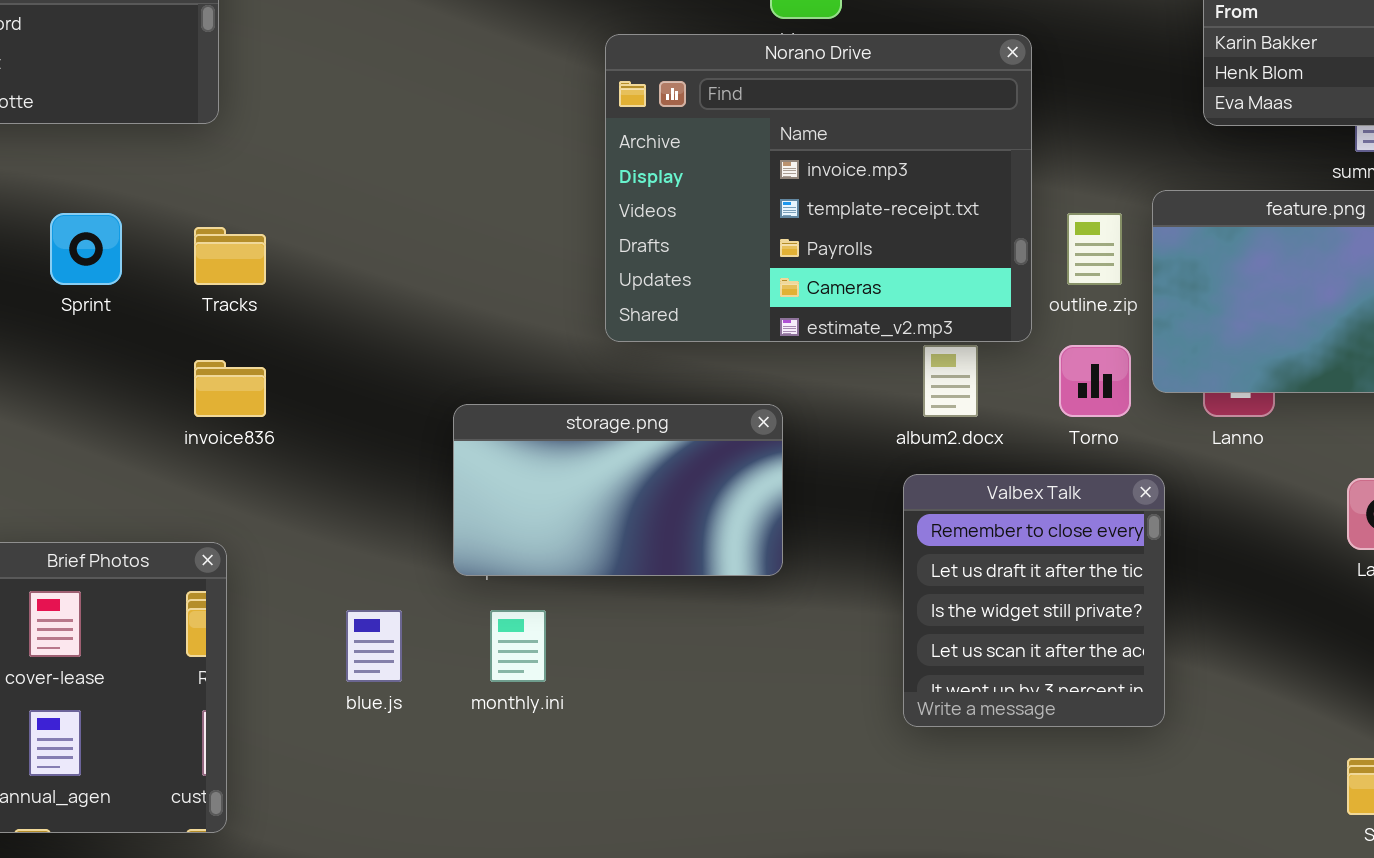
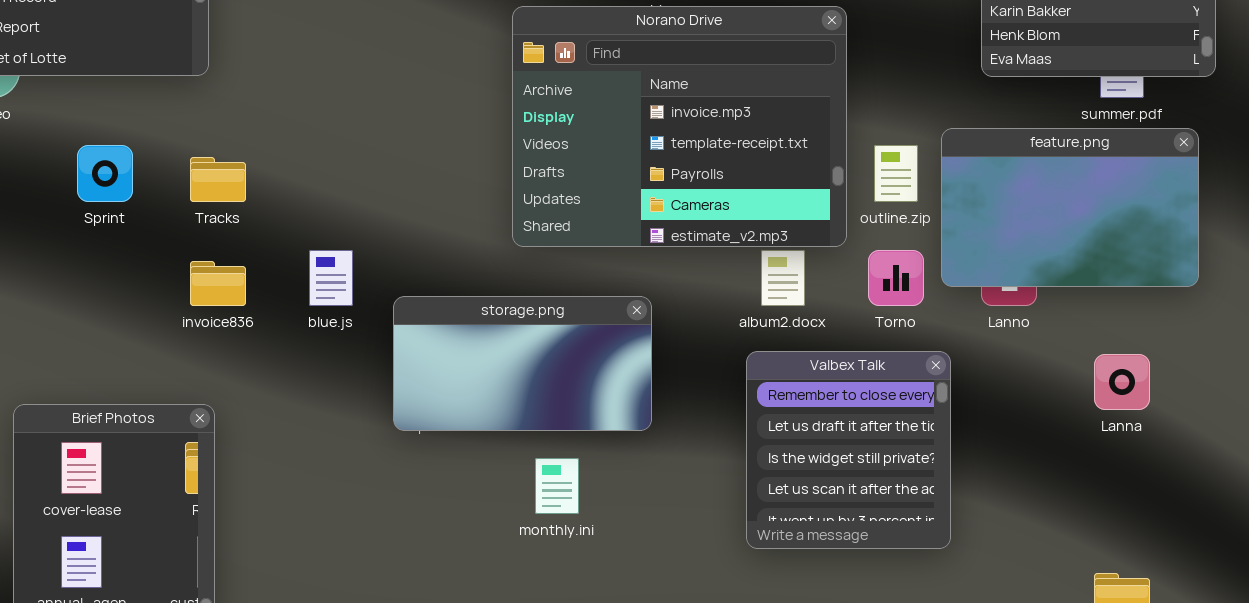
blue.js: [346,610,402,682] -> [309,250,353,306], moved
monthly.ini: [490,610,546,682] -> [535,458,579,514], moved

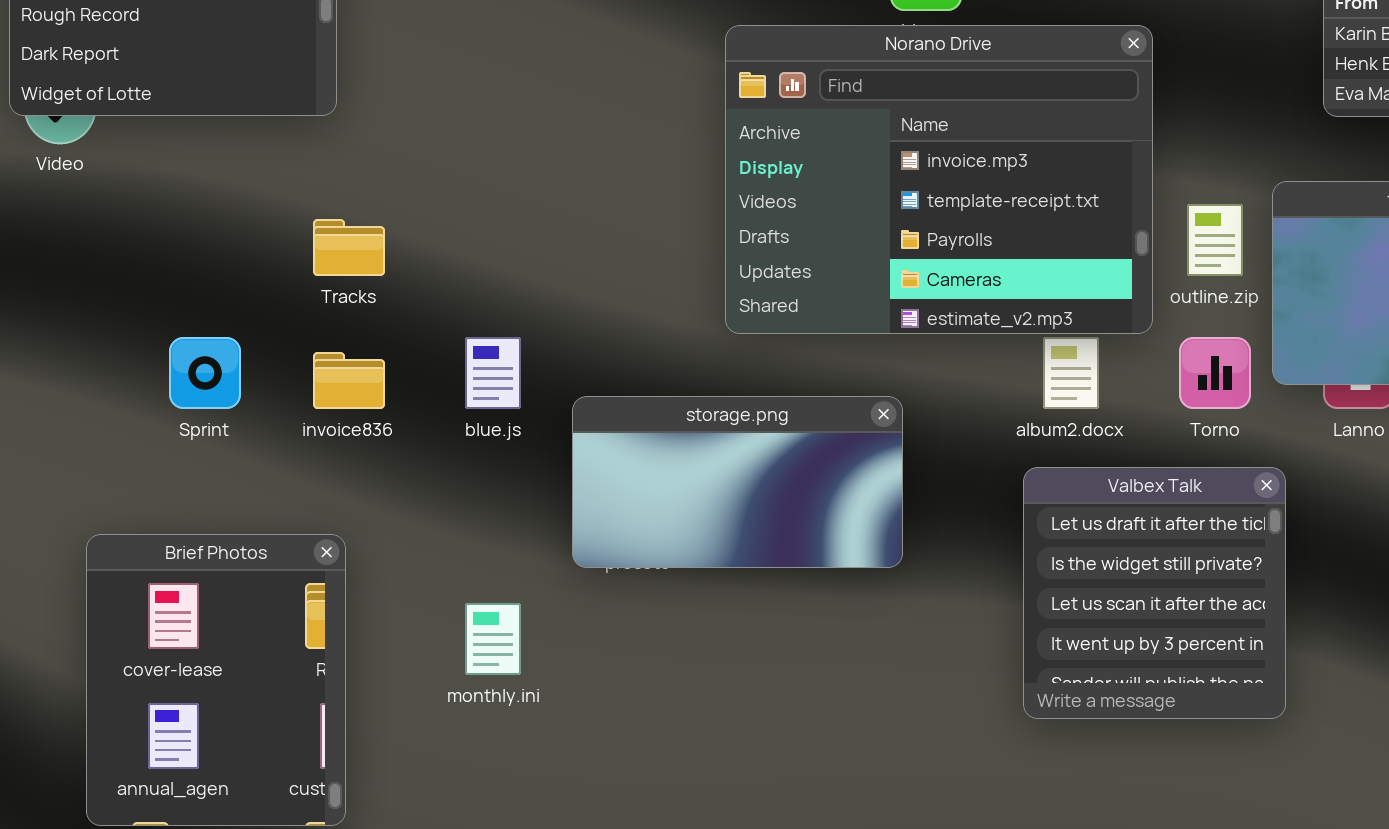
Sprint: [77,145,133,202] -> [169,337,241,409], moved
Valbex Talk: [746,351,951,549] -> [1023,467,1286,719], scrolled down 1 row
monthly.ini: [535,458,579,514] -> [465,603,521,675], moved

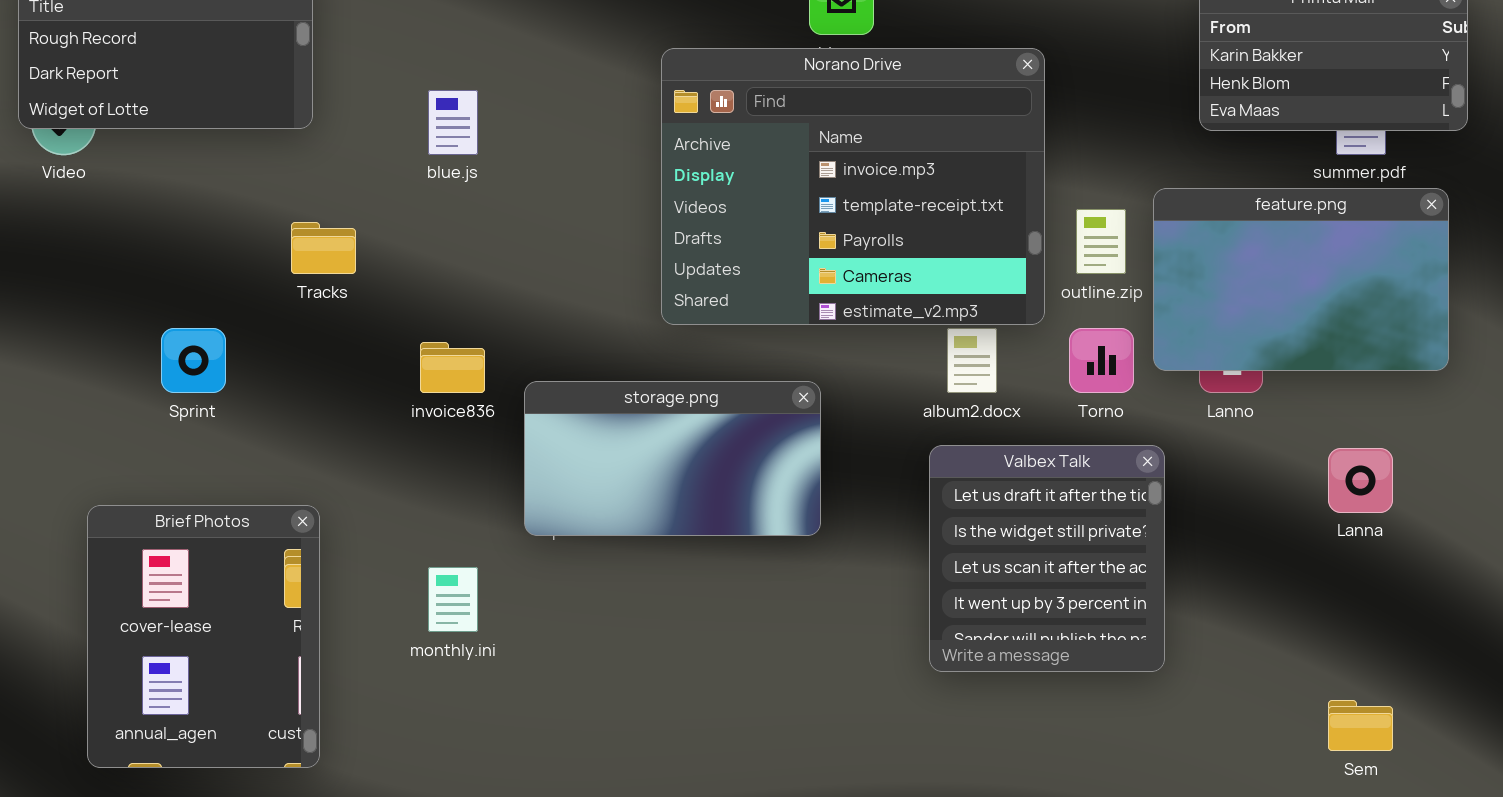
blue.js: [465,337,521,409] -> [428,90,478,155], moved
invoice836: [313,352,385,409] -> [420,342,485,393], moved

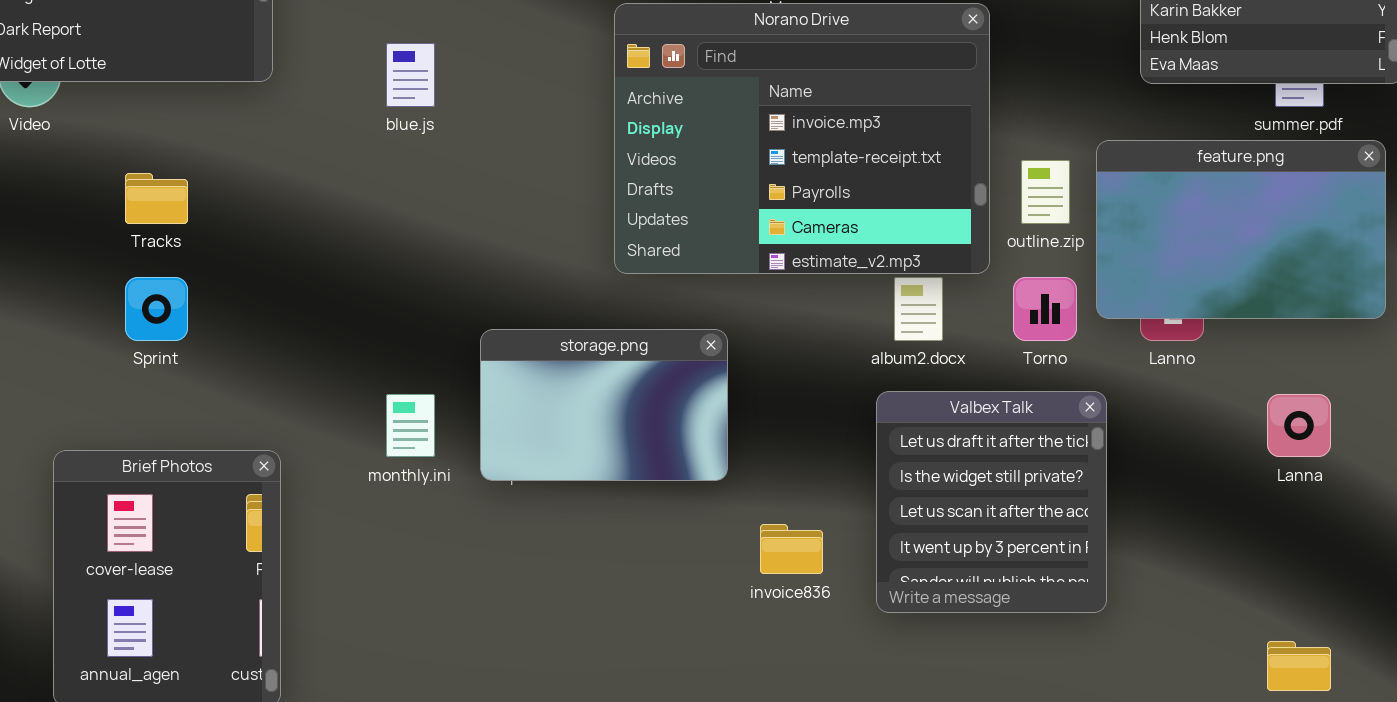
Tracks: [291,222,356,274] -> [125,173,188,224], moved
invoice836: [420,342,485,393] -> [760,524,823,574], moved
storage.png: [524,381,821,536] -> [480,329,728,481], resized
monthly.ini: [428,567,478,632] -> [386,394,435,457], moved

